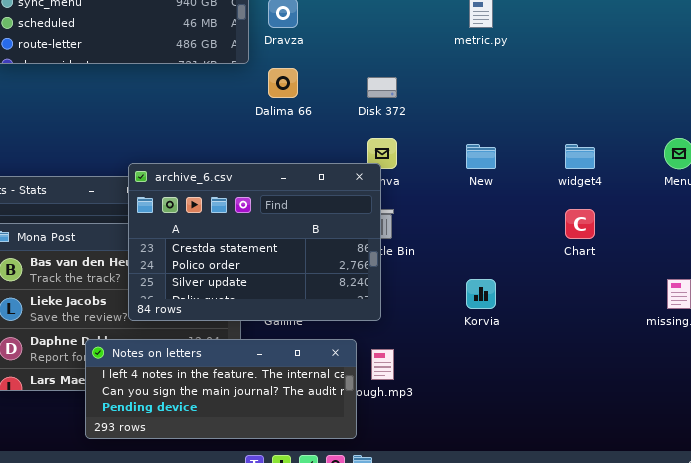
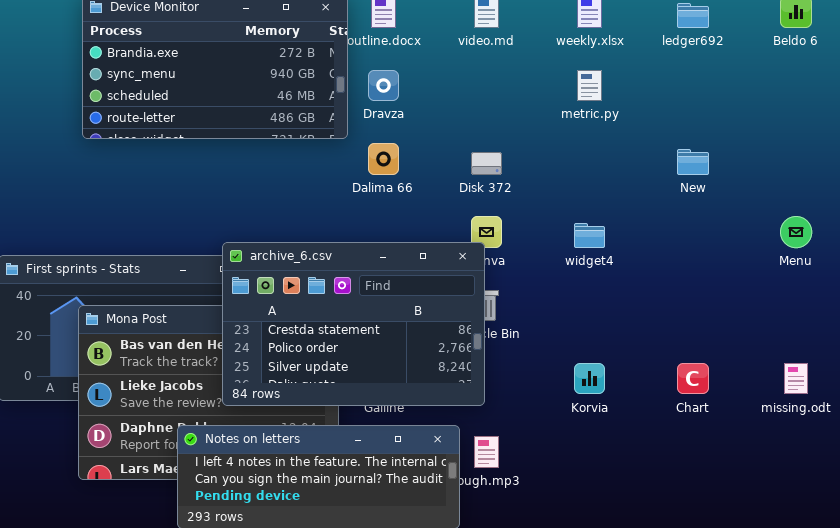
New: [466,144,496,169] -> [677,149,709,175], moved
widget4: [565,144,595,169] -> [574,223,605,248], moved
Chart: [565,209,595,239] -> [677,363,709,394], moved

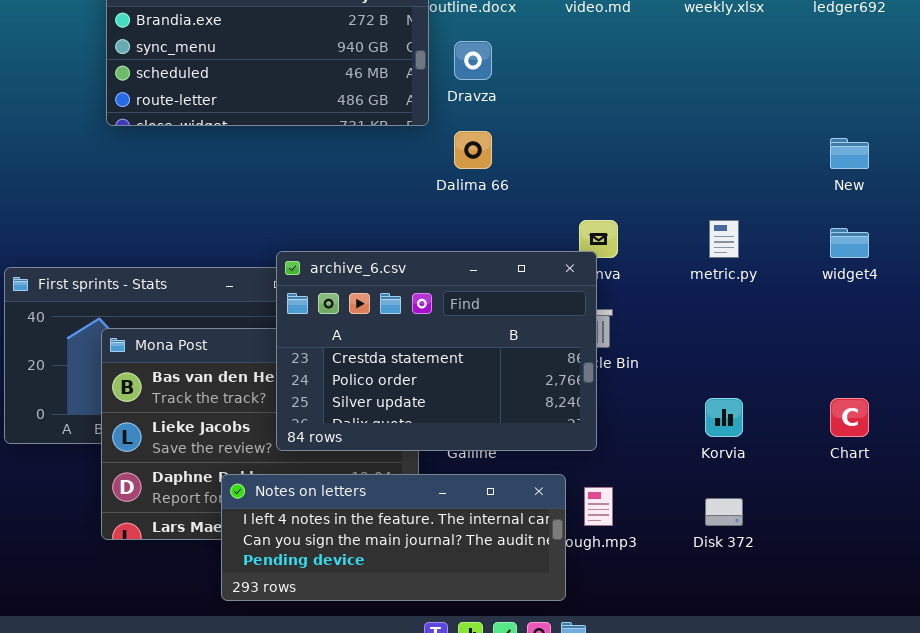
metric.py: [577,70,602,101] -> [709,220,739,258], moved
Disk 372: [471,152,502,175] -> [705,498,743,526], moved
widget4: [574,223,605,248] -> [830,228,869,258], moved

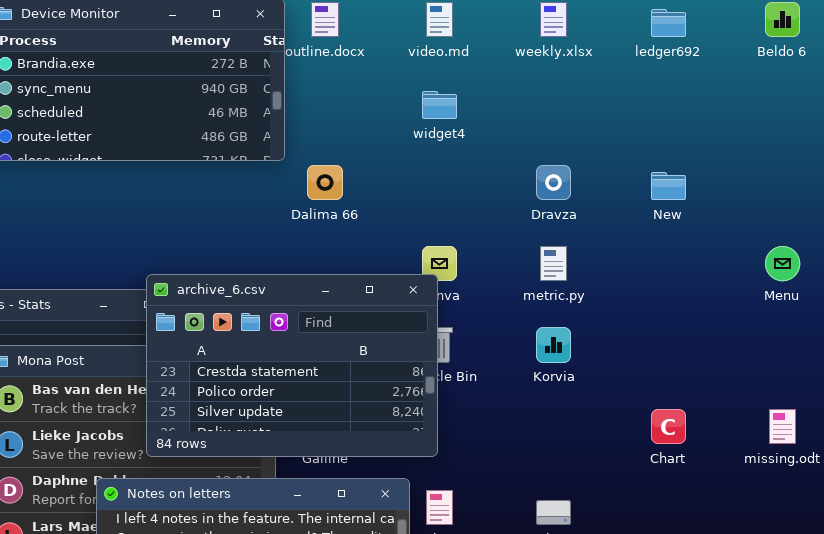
Dravza: [454,41,492,80] -> [536,165,571,200], moved
widget4: [830,228,869,258] -> [422,91,457,119], moved
Korvia: [705,398,743,437] -> [536,327,571,363], moved

